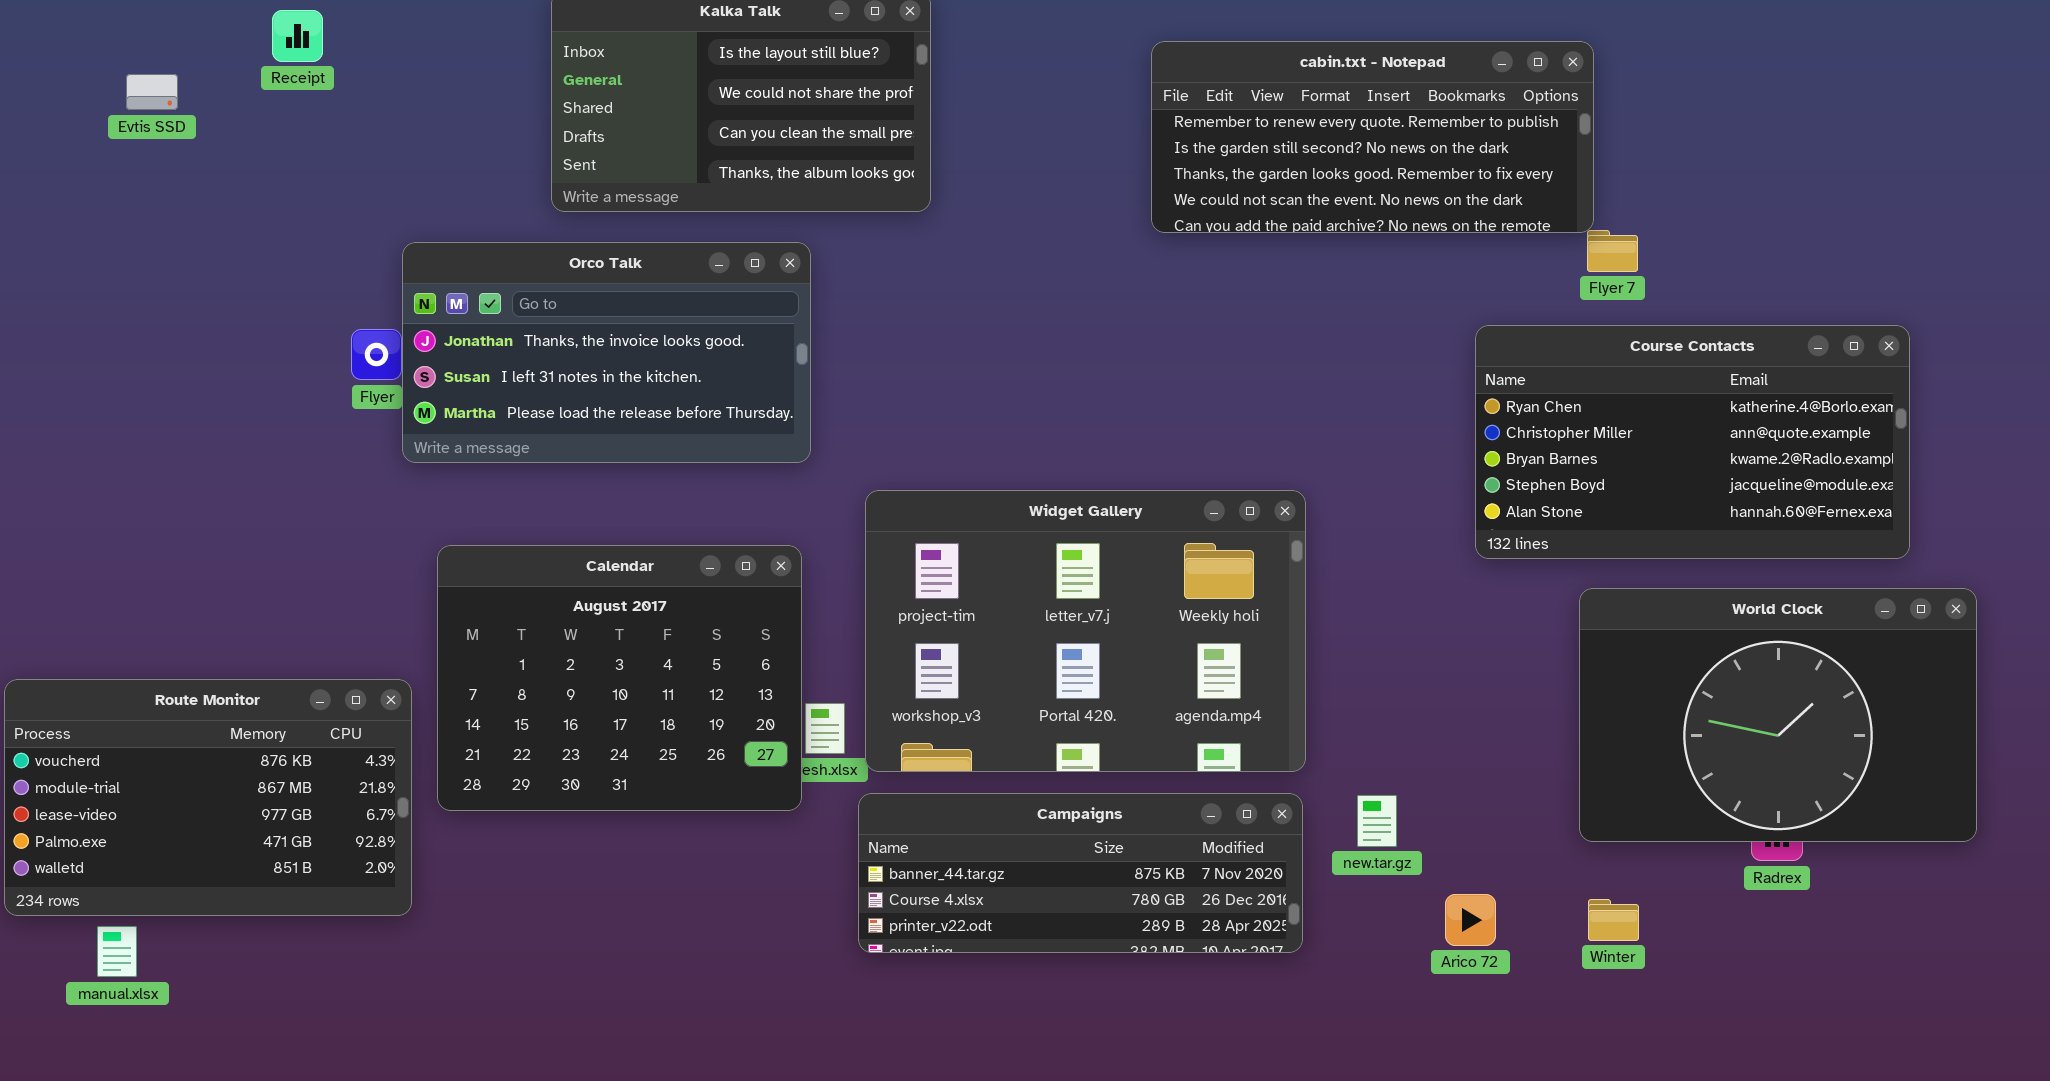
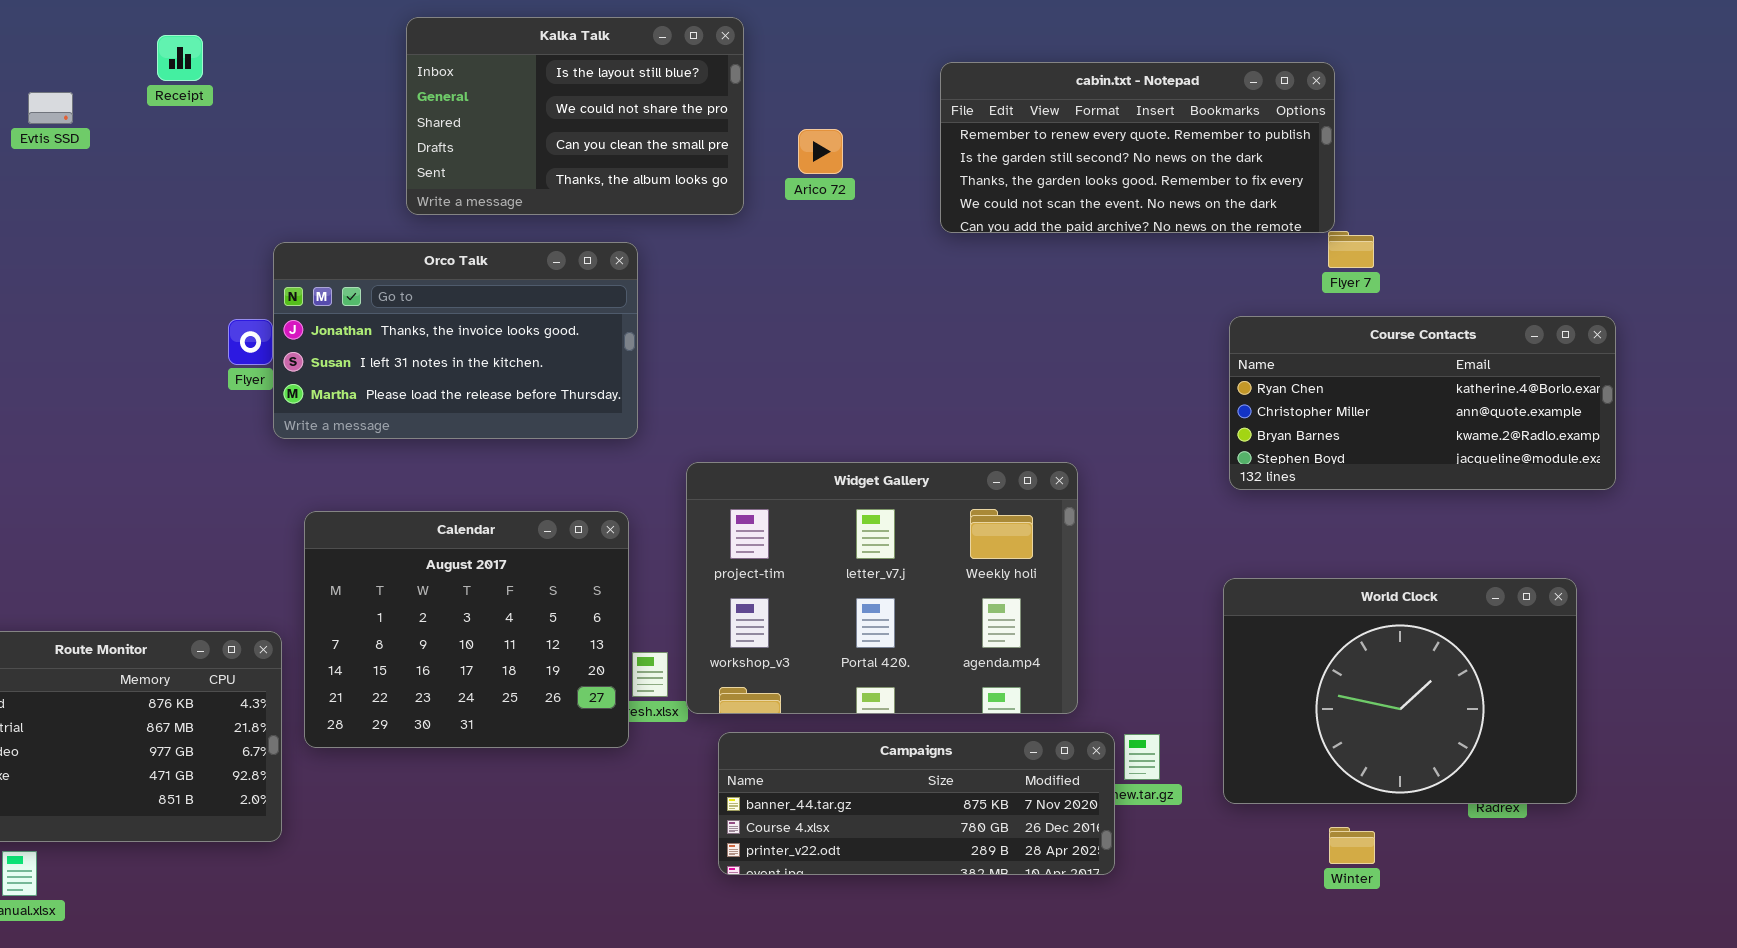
Course Contacts: [1475,325,1910,559] -> [1229,316,1616,490], resized
World Clock: [1579,588,1977,842] -> [1223,578,1577,804], moved
Campaigns: [858,793,1303,953] -> [718,732,1115,875], moved
Arico 72: [1445,894,1496,946] -> [798,129,843,174], moved

